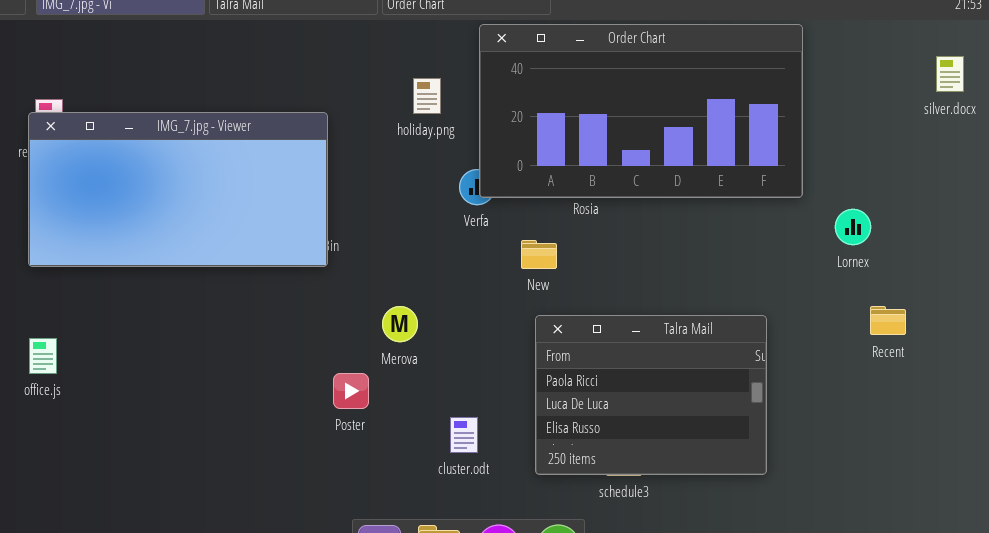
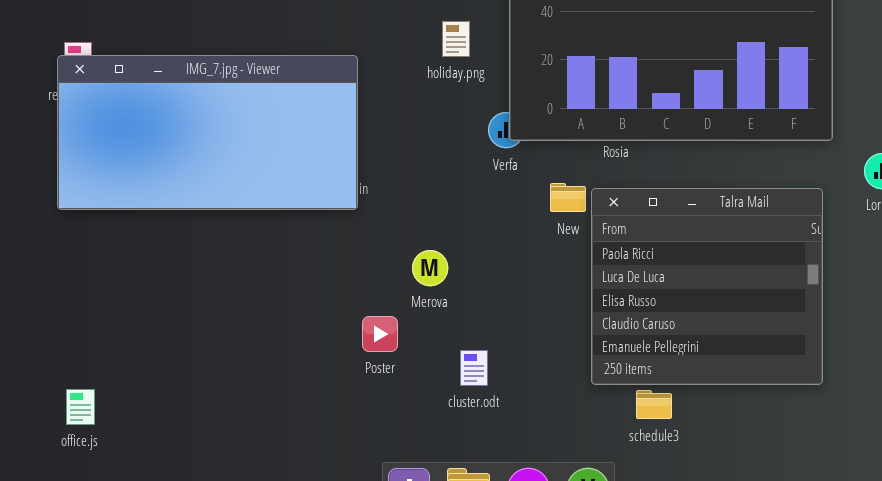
Talra Mail: [535,315,767,475] -> [591,188,823,385], moved, resized
office.js: [29,338,57,374] -> [66,389,95,425], moved
cluster.odt: [450,417,478,453] -> [460,350,488,386], moved

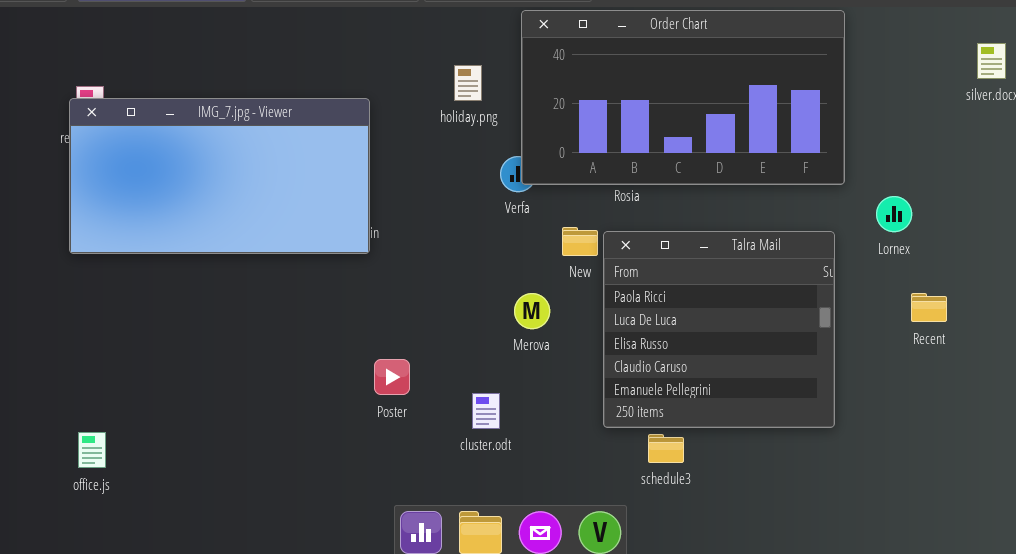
Merova: [412,250,448,286] -> [514,293,550,329], moved

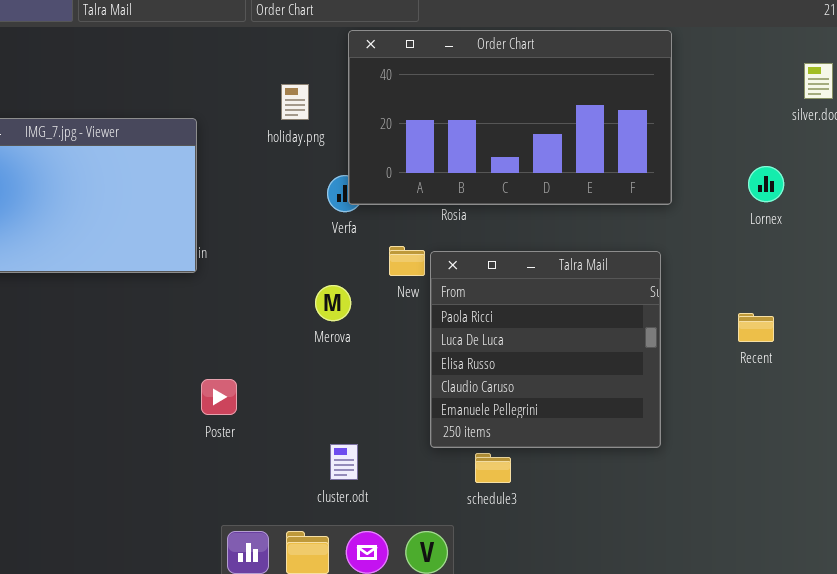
Lornex: [876,196,912,232] -> [748,166,784,202], moved
Merova: [514,293,550,329] -> [315,285,351,321], moved
cluster.odt: [472,393,500,429] -> [330,444,358,480], moved

